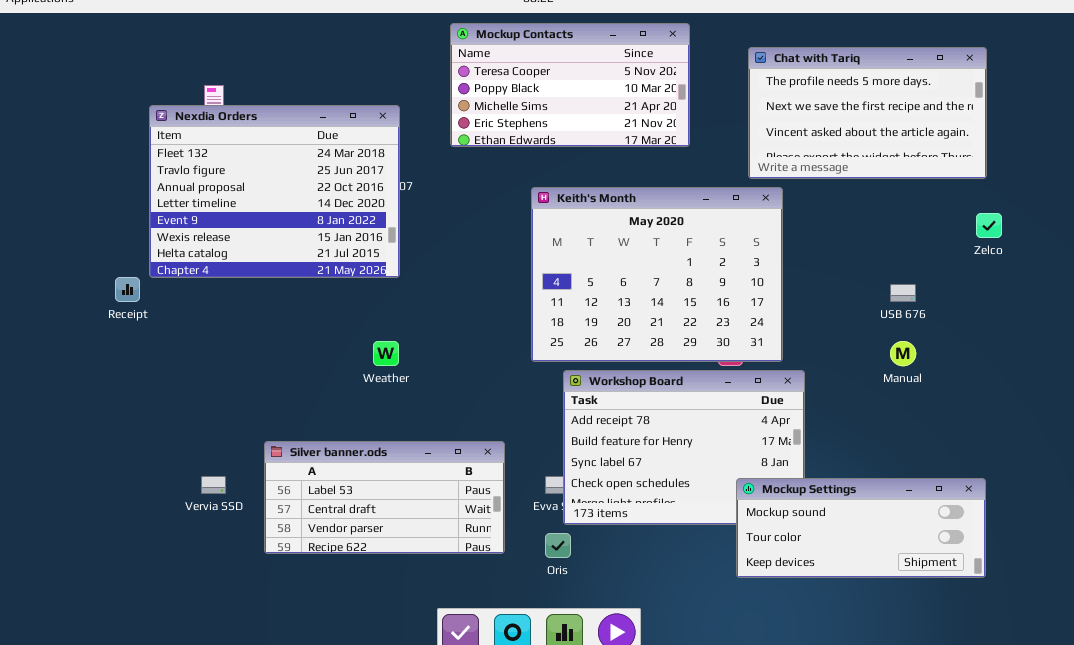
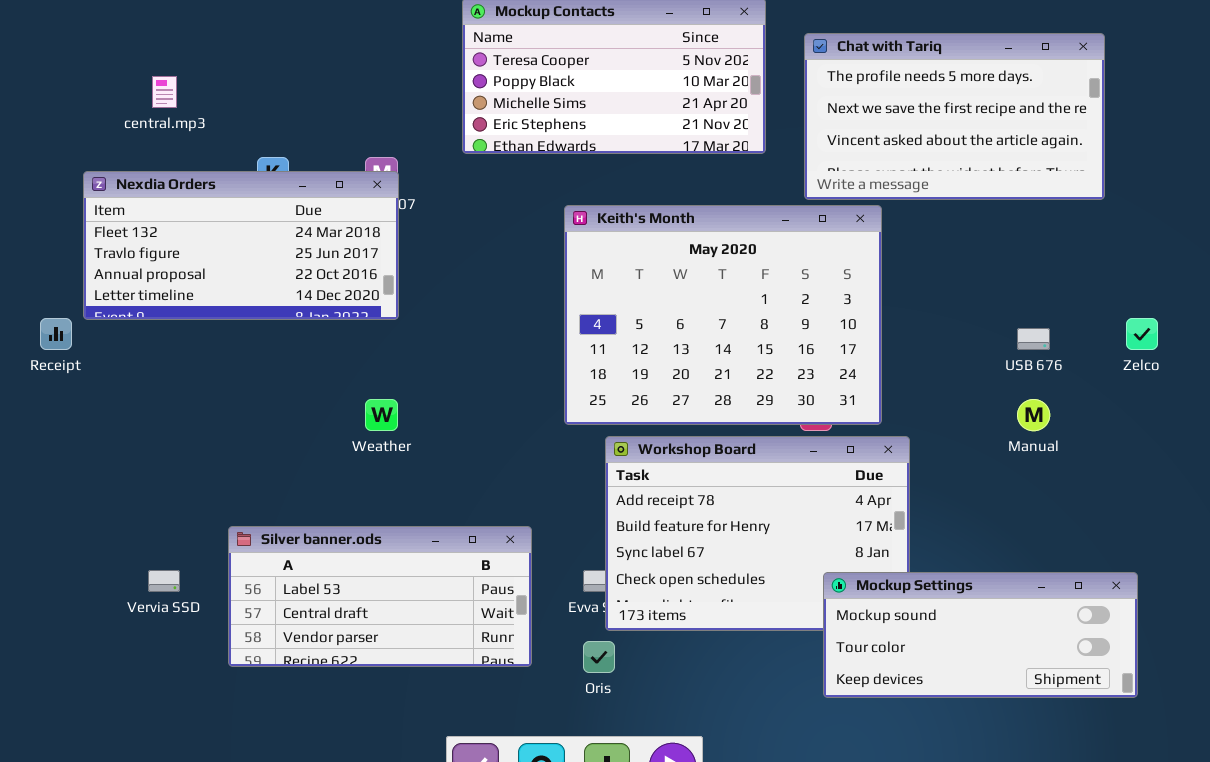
Chat with Tariq: [748,47,987,179] -> [804,33,1105,200], moved
Nexdia Orders: [149,105,400,278] -> [83,171,399,320], resized
Zelco: [976,213,1002,238] -> [1126,318,1158,350], moved

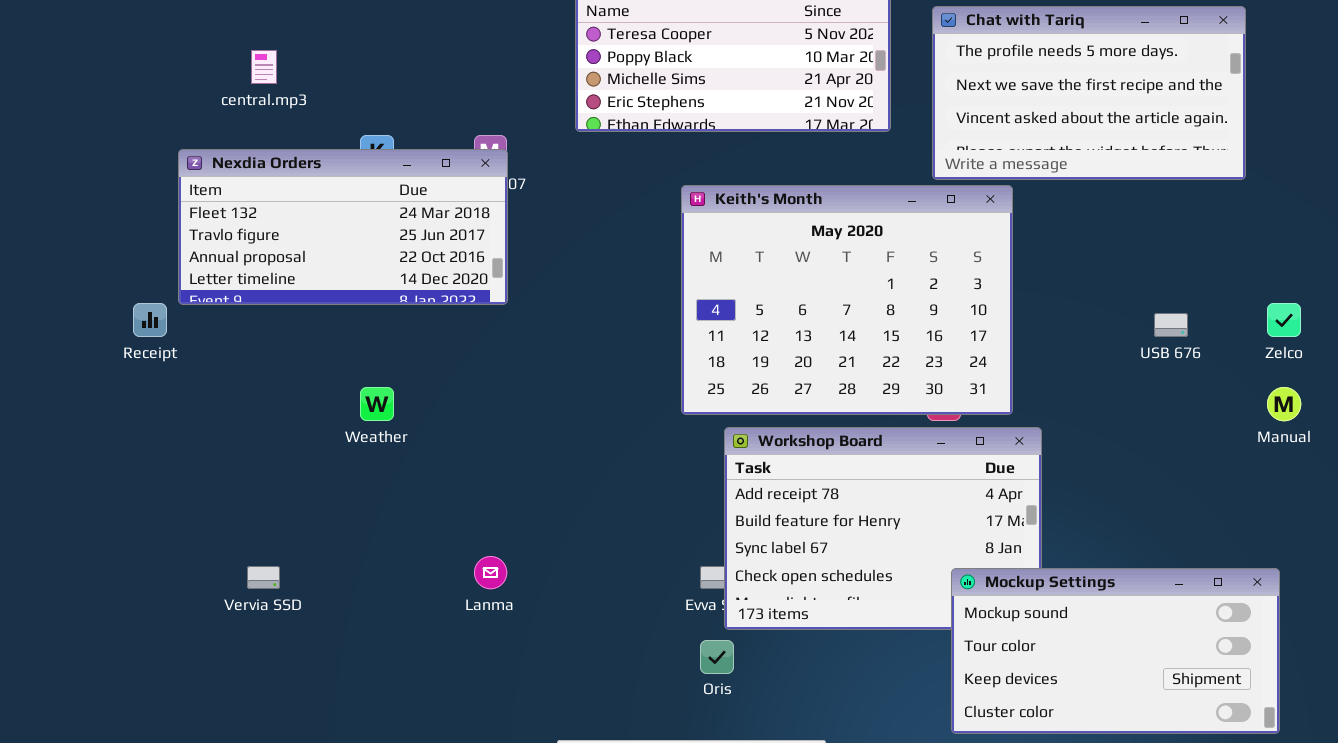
Weather: [365,399,398,431] -> [360,387,394,421], moved
Manual: [1017,399,1050,431] -> [1267,387,1301,421], moved
Silver banner.ods: [228,526,532,667] -> none, closed
Mockup Settings: [823,572,1138,698] -> [951,568,1280,734], resized

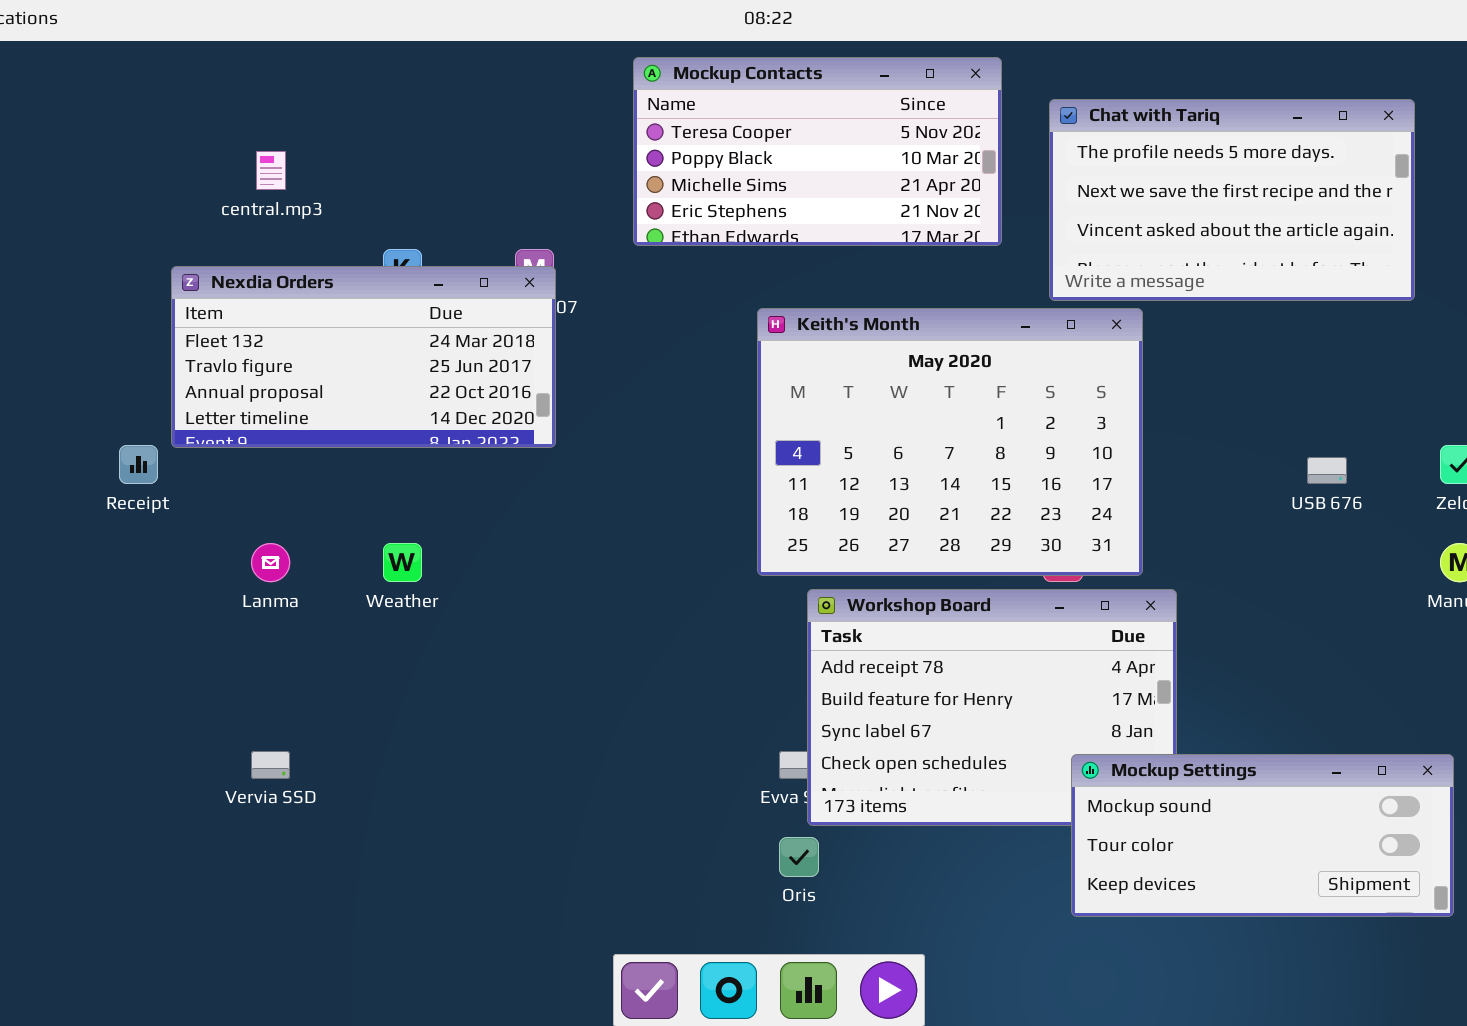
Lanma: [474,556,507,589] -> [251,543,290,582], moved
Mockup Settings: [951,568,1280,734] -> [1071,754,1454,917], resized

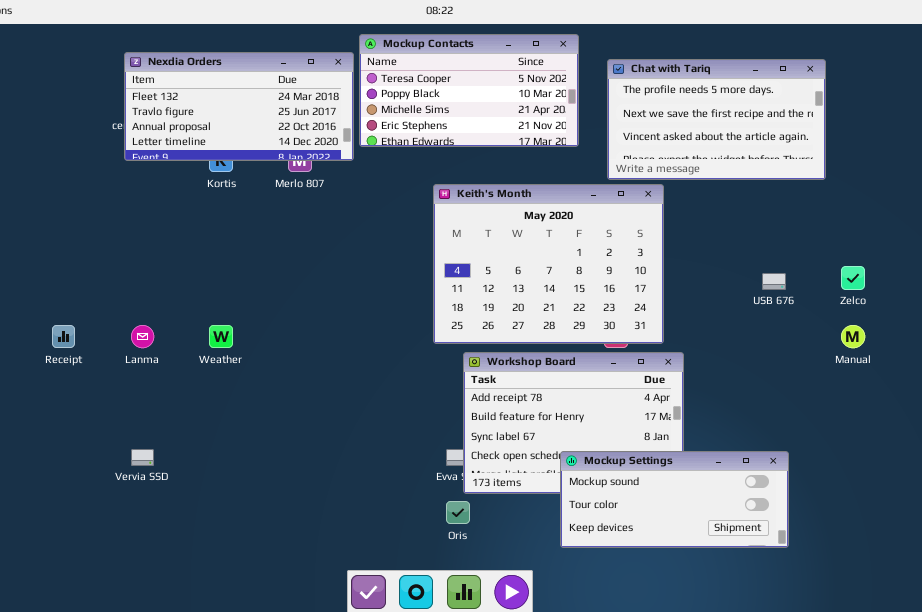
Nexdia Orders: [171,266,556,448] -> [124,52,354,161], moved
Receipt: [119,445,158,484] -> [52,325,75,348], moved
Mockup Settings: [1071,754,1454,917] -> [560,451,789,548], moved

